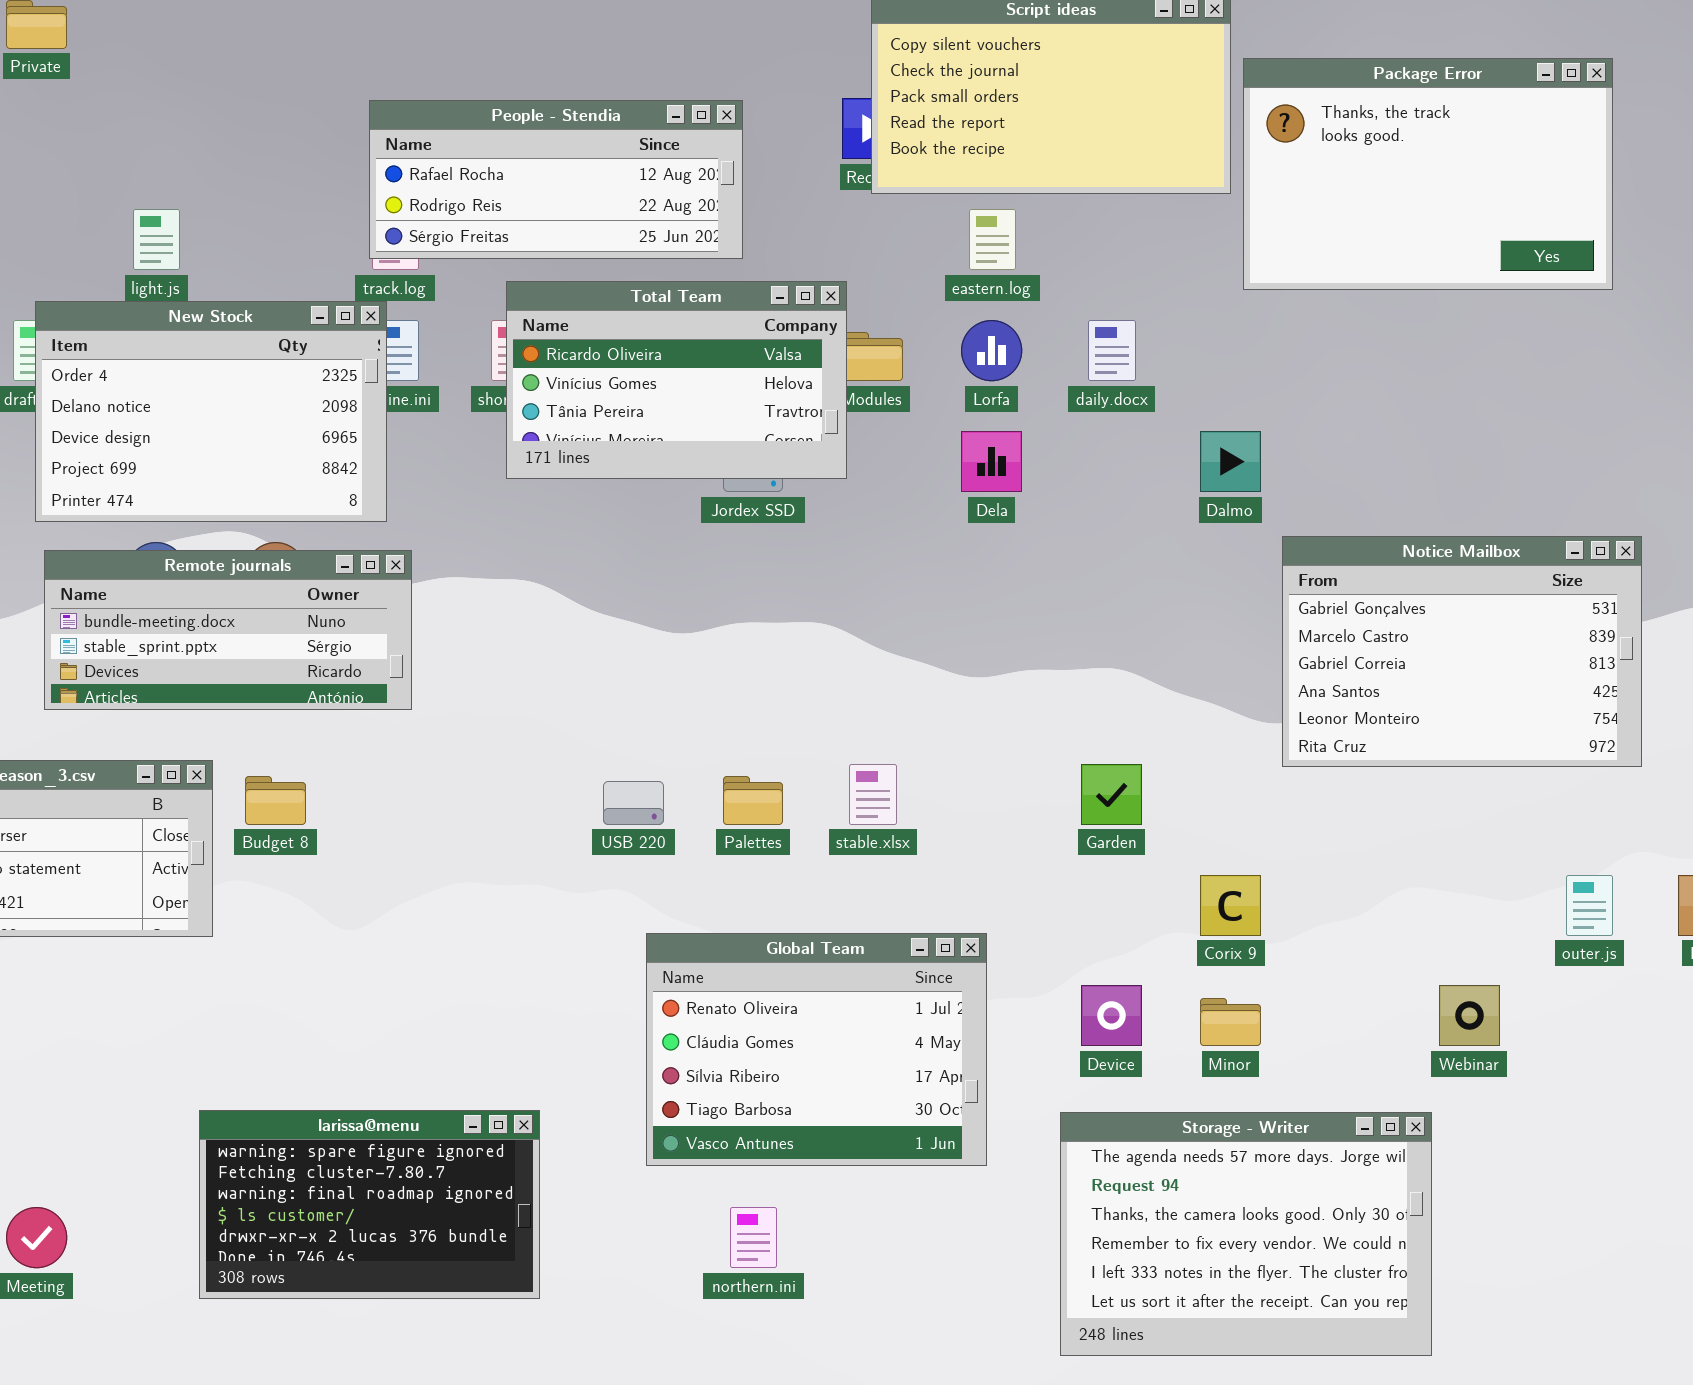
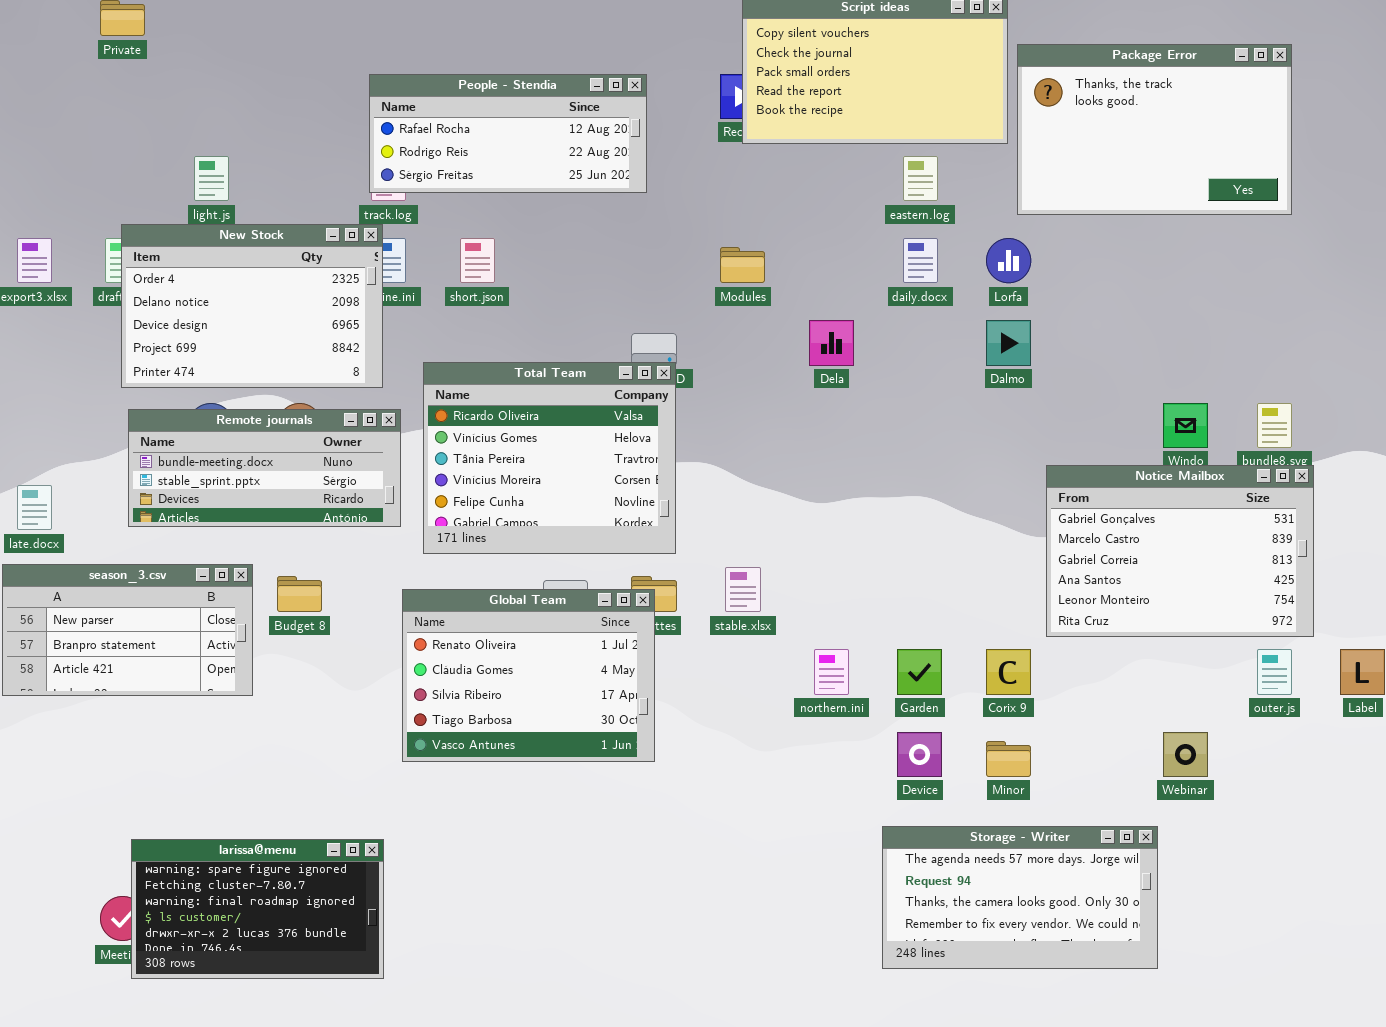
eastern.log: [969,209,1016,270] -> [903,156,938,201], moved
Total Team: [506,281,847,479] -> [423,362,676,554], moved, resized
Lorfa: [961,320,1022,381] -> [986,238,1031,283], moved
Notice Mailbox: [1282,536,1642,767] -> [1046,465,1314,637], moved
Garden: [1081,764,1142,825] -> [897,649,942,695], moved
Global Team: [646,933,987,1166] -> [402,589,655,762], moved
larissa@menu: [199,1110,540,1299] -> [131,839,384,979], moved
Storage - Writer: [1060,1112,1432,1356] -> [882,826,1158,969], resized
northern.ini: [730,1207,777,1268] -> [814,649,849,695], moved

